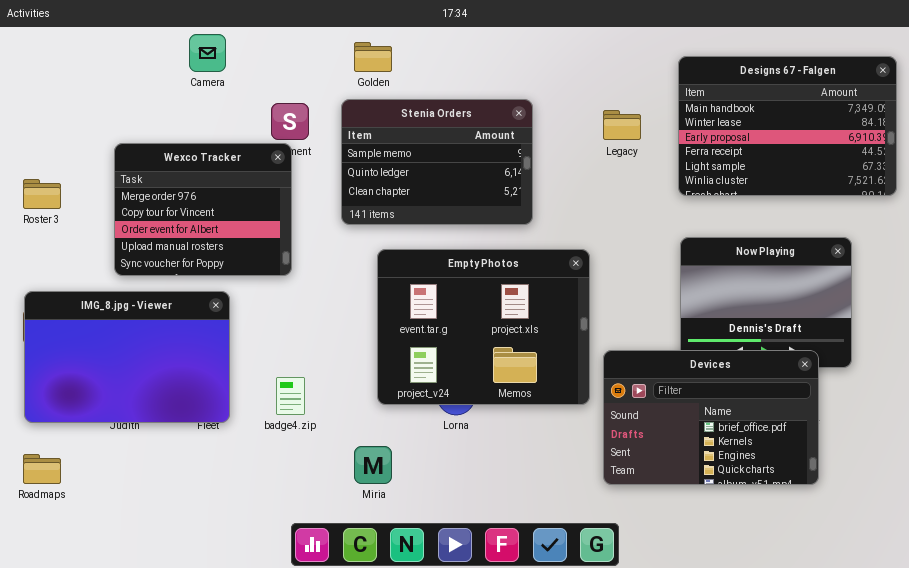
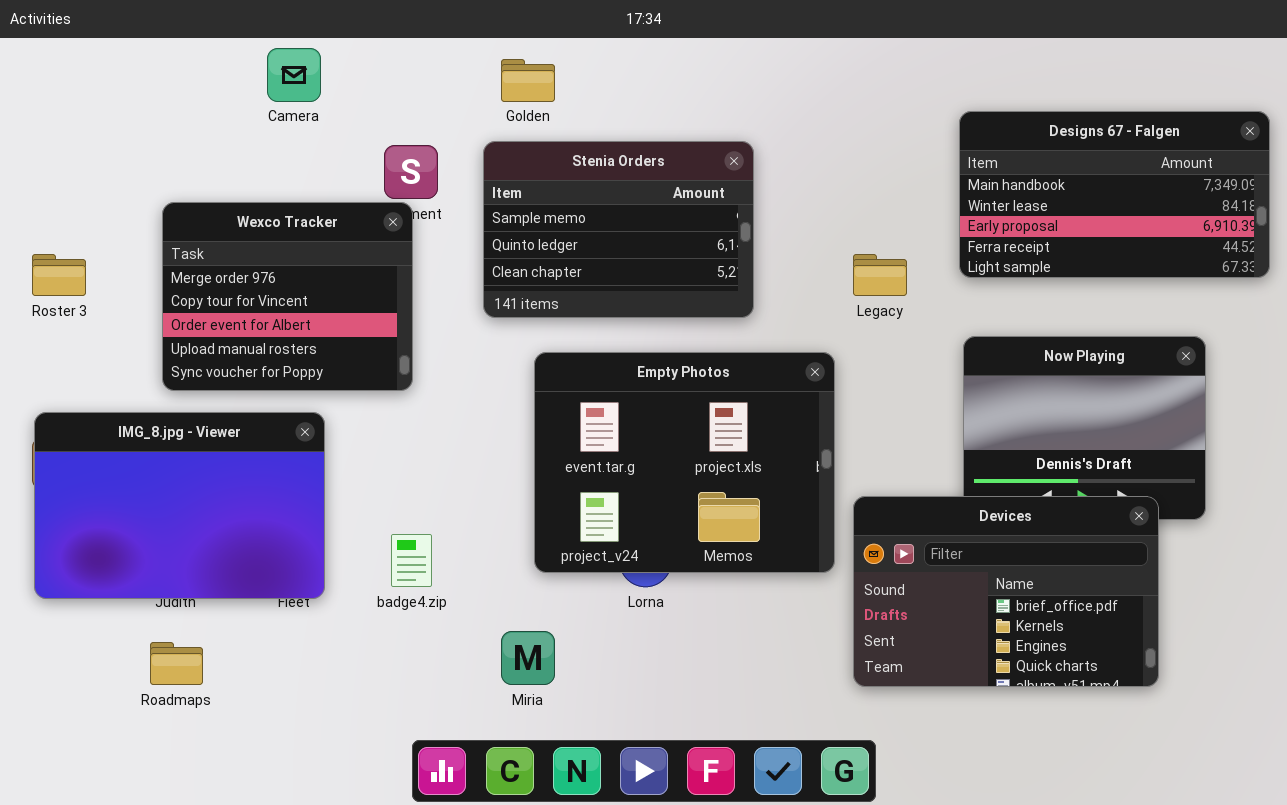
Designs 67 - Falgen: [678,56,897,196] -> [959,111,1270,278], resized
Legacy: [603,110,641,140] -> [853,254,907,296], moved
Roadmaps: [23,454,61,484] -> [150,642,203,685], moved

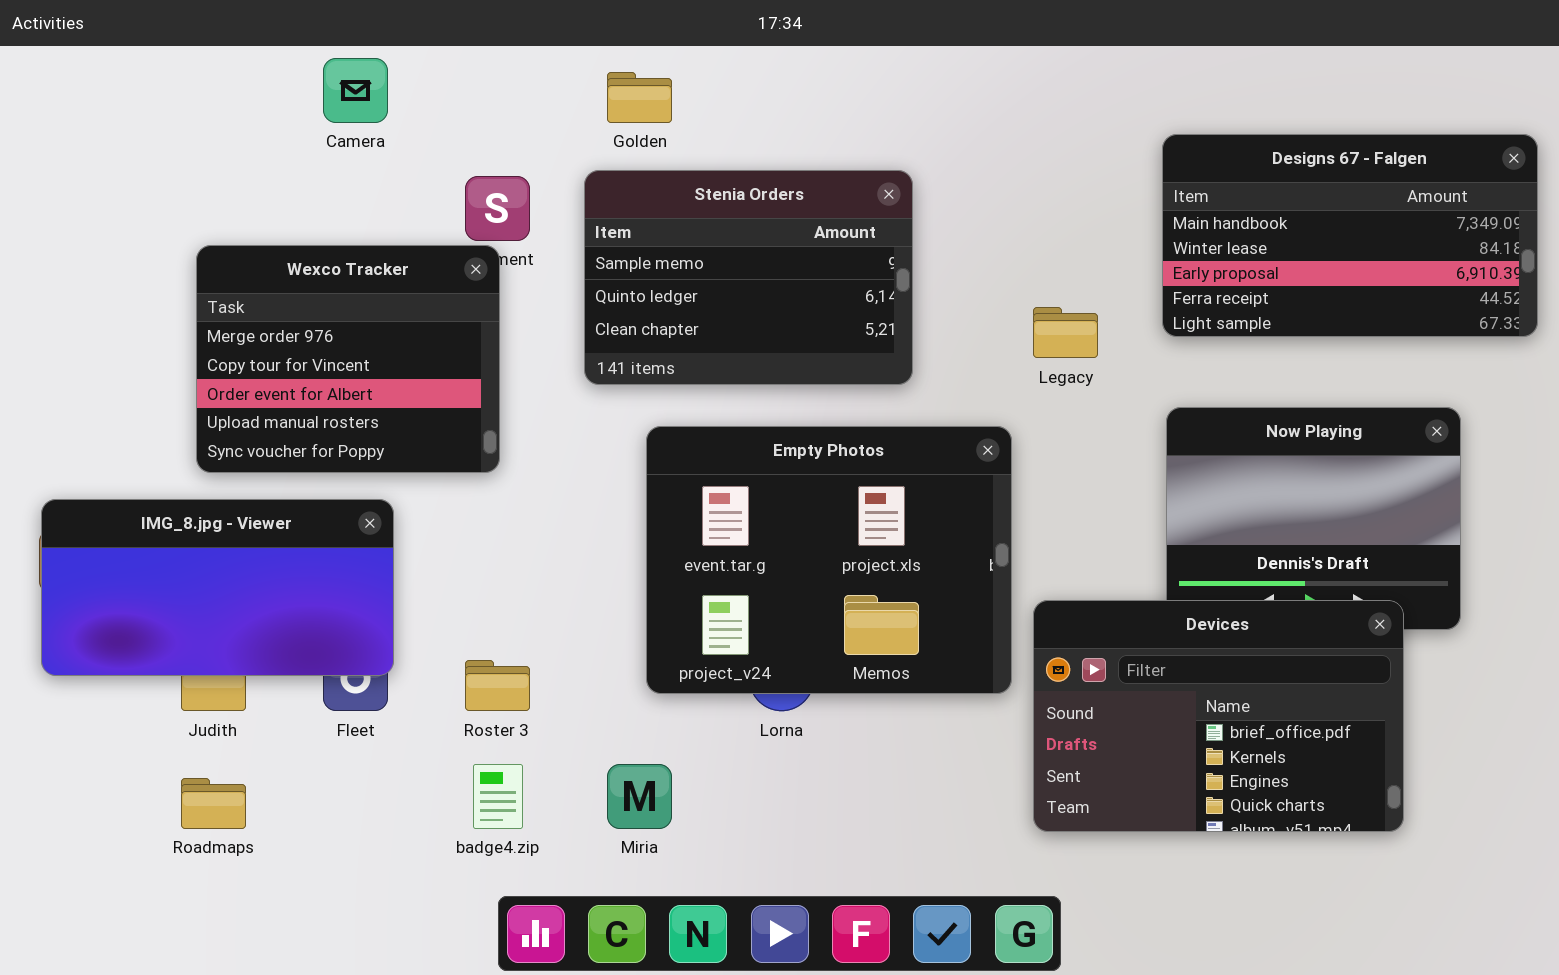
Roster 3: [32,254,86,296] -> [465,660,530,711], moved
IMG_8.jpg - Viewer: [34,412,325,599] -> [41,499,394,676], resized
badge4.zip: [391,534,432,587] -> [473,764,523,829], moved

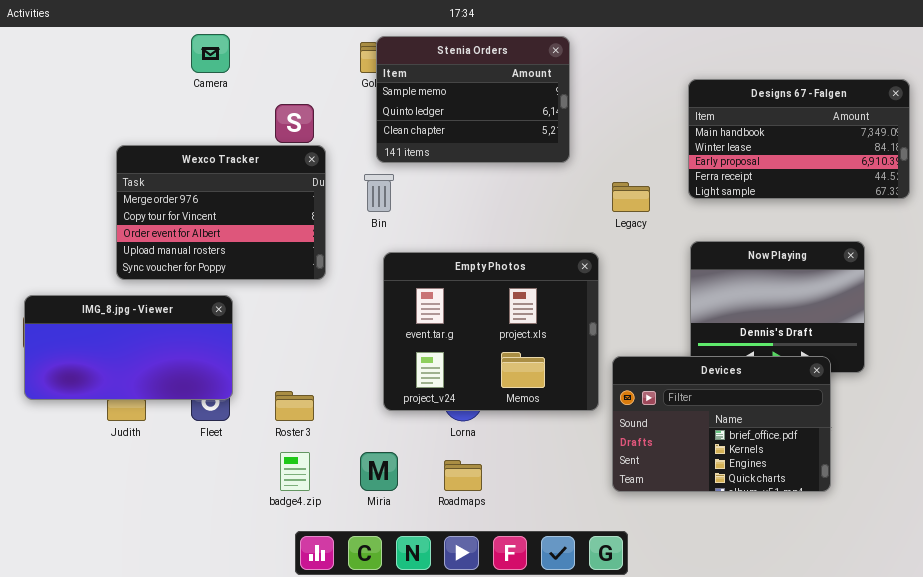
Stenia Orders: [584,170,913,385] -> [376,36,570,163], moved
Wexco Tracker: [196,245,500,473] -> [116,145,326,280], resized
Roadmaps: [181,778,246,829] -> [444,460,482,491], moved

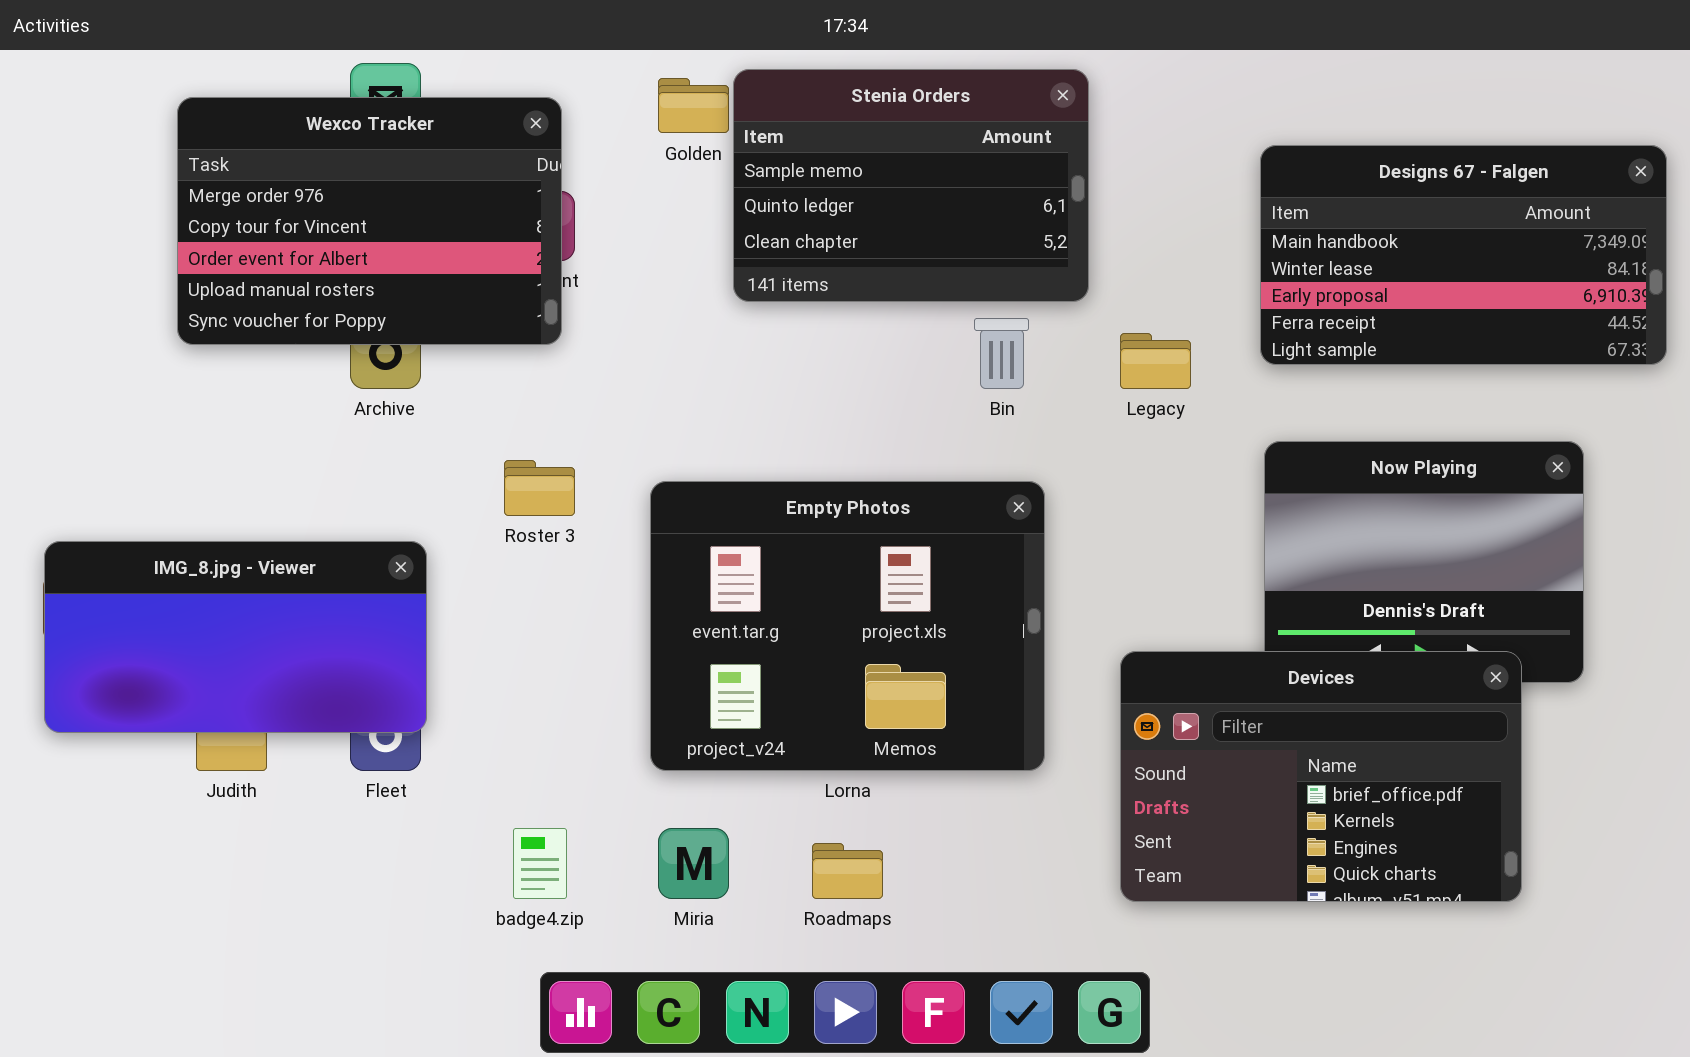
Stenia Orders: [376,36,570,163] -> [733,69,1089,302], moved
Wexco Tracker: [116,145,326,280] -> [177,97,562,345], moved
Bin: [364,174,394,212] -> [974,318,1029,389], moved
Empty Photos: [383,252,599,411] -> [650,481,1045,771], moved
Roster 3: [275,391,314,421] -> [504,460,575,516], moved

